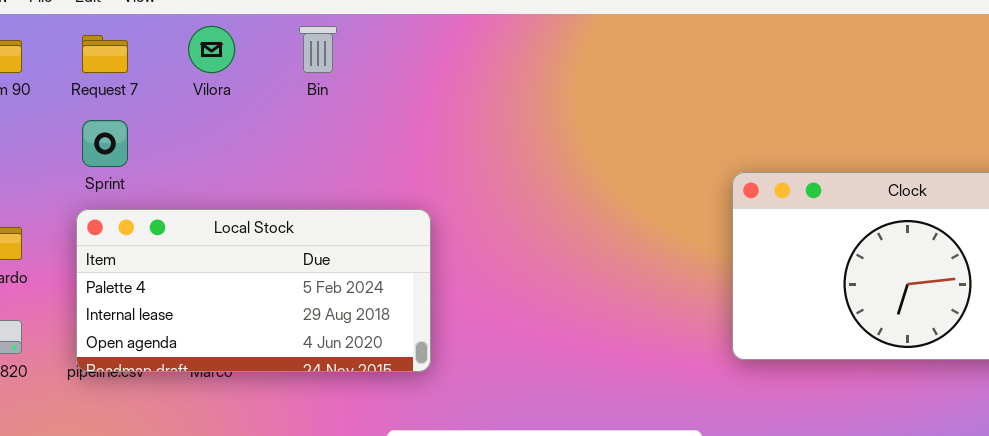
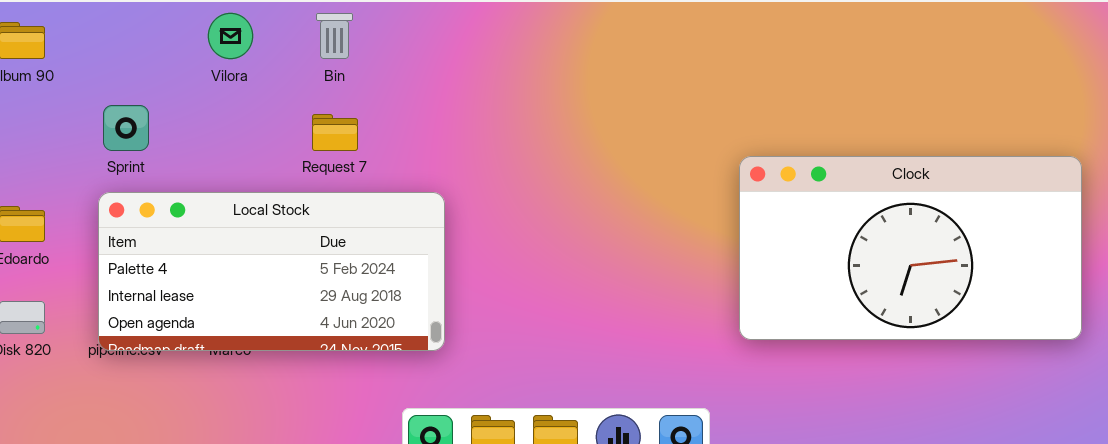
Request 7: [82,35,128,73] -> [312,114,358,151], moved

